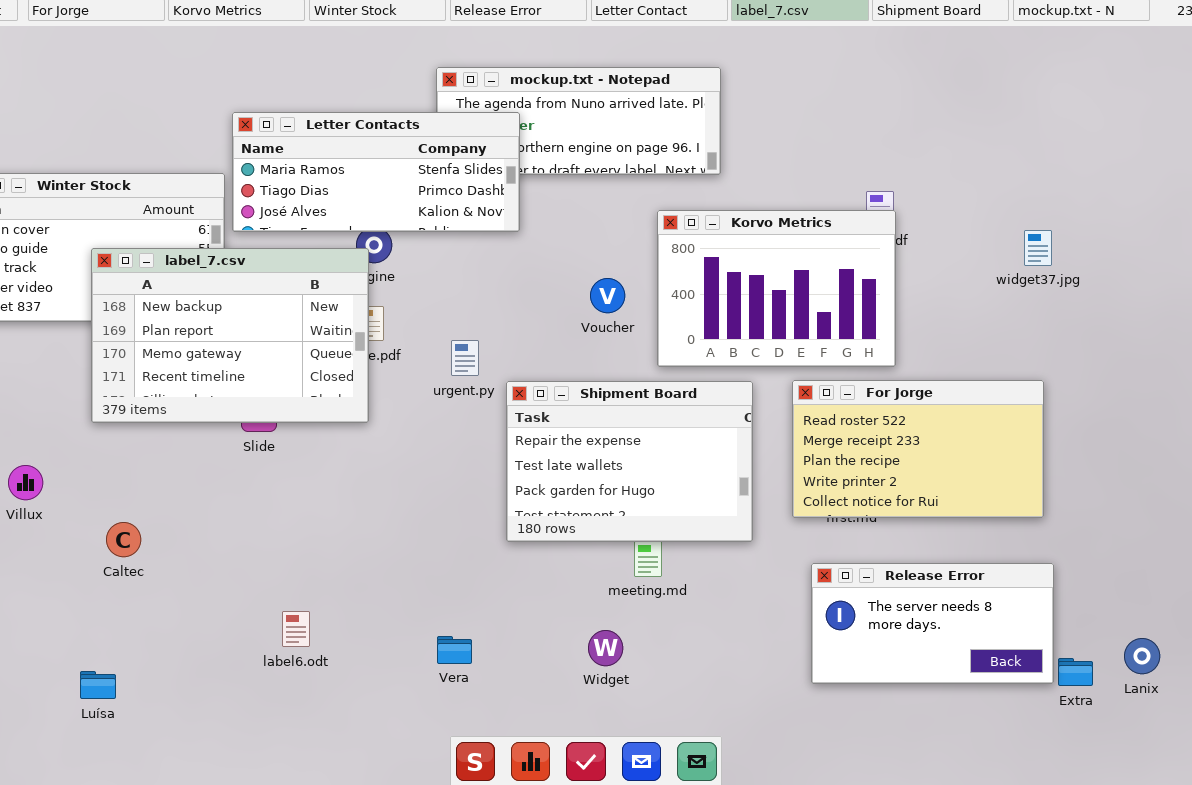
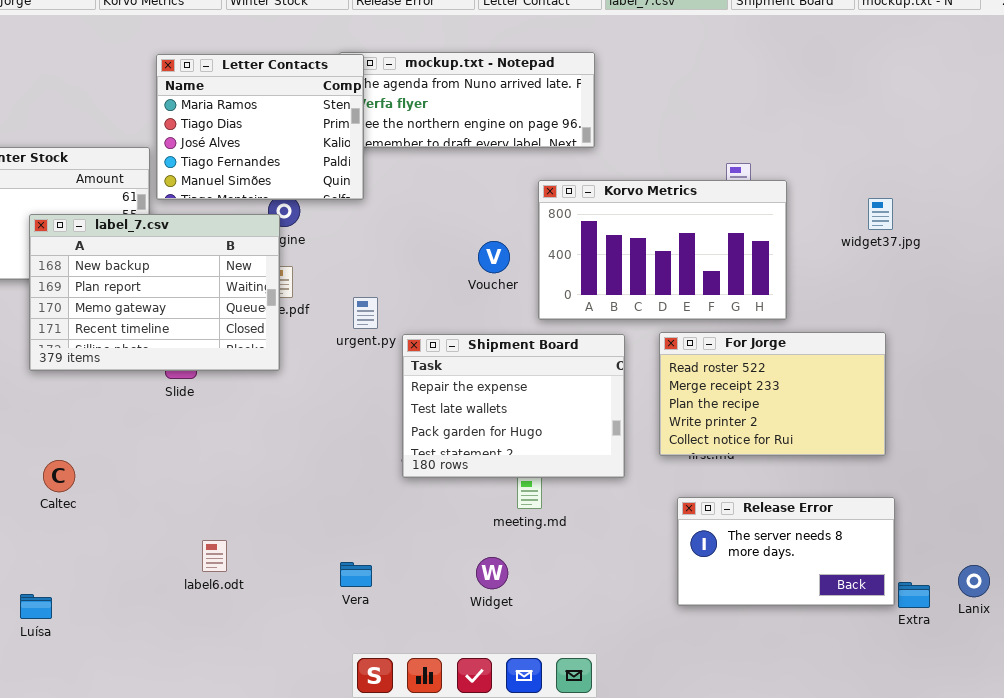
Letter Contacts: [232,112,520,232] -> [156,54,364,200], resized
Korvo Metrics: [657,210,896,367] -> [538,180,787,320], resized

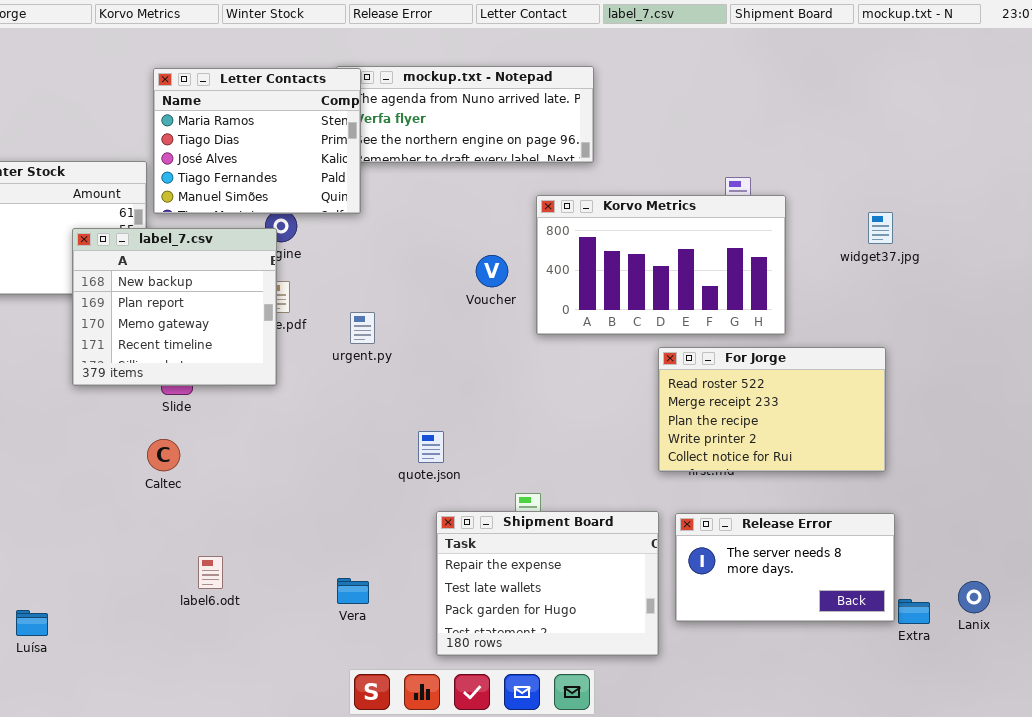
label_7.csv: [29,214,280,371] -> [72,228,277,386], resized
Shipment Board: [402,334,625,478] -> [436,511,659,656], moved
Caltec: [43,460,75,492] -> [147,439,180,471], moved

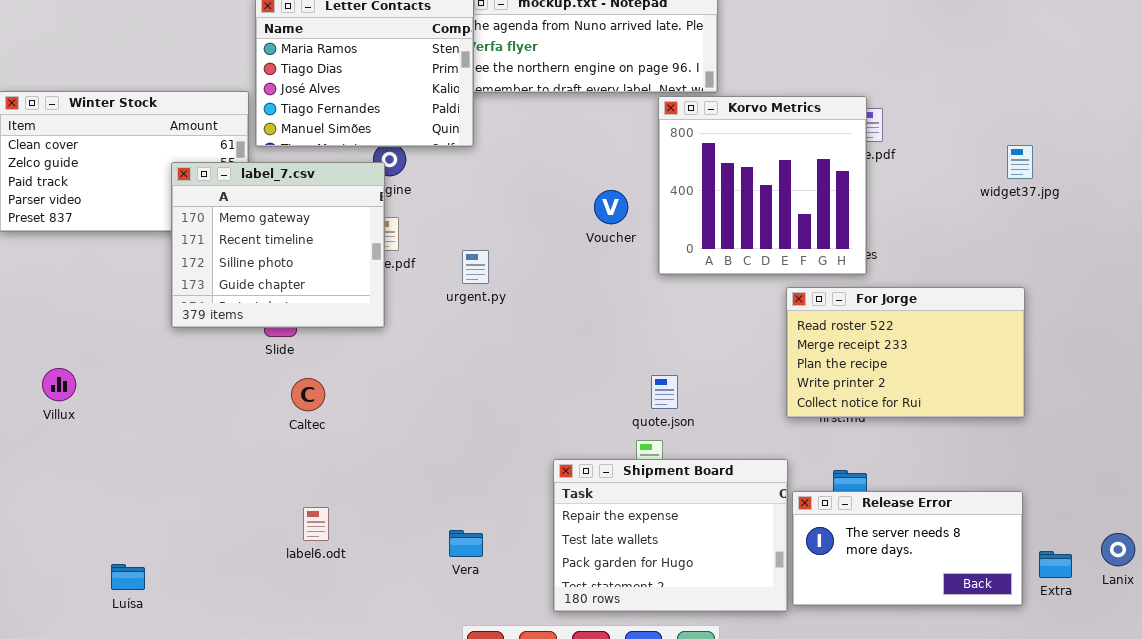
Korvo Metrics: [536,195,786,335] -> [658,96,867,275], resized
label_7.csv: [72,228,277,386] -> [171,162,385,328], scrolled down 2 rows
quote.json: [418,431,444,463] -> [651,375,678,409], moved
Caltec: [147,439,180,471] -> [291,378,325,411], moved
Release Error: [675,513,895,622] -> [792,491,1023,606], moved

